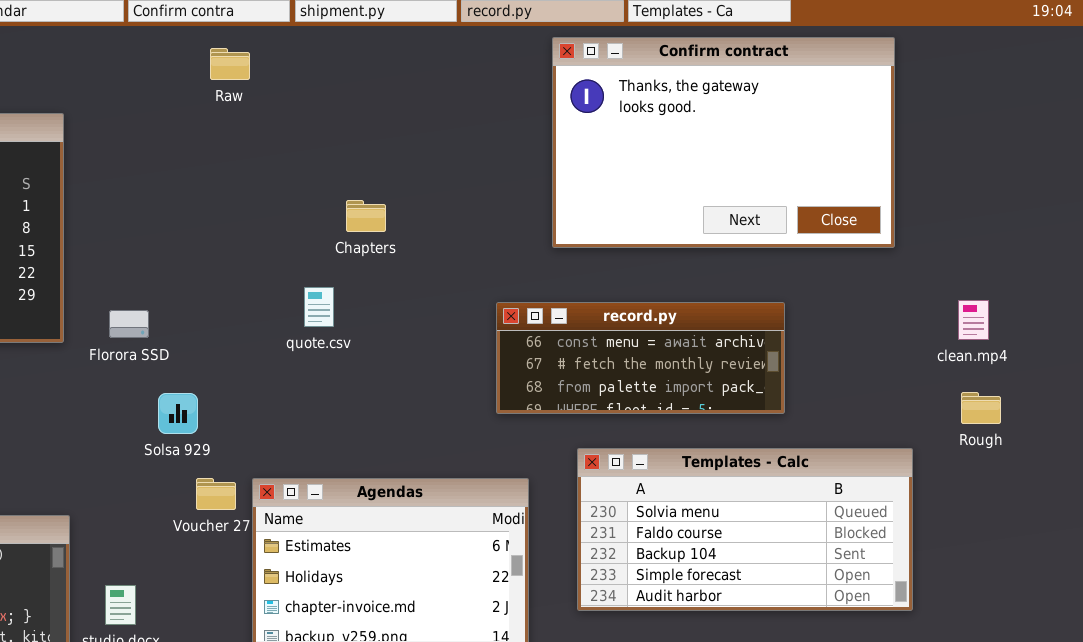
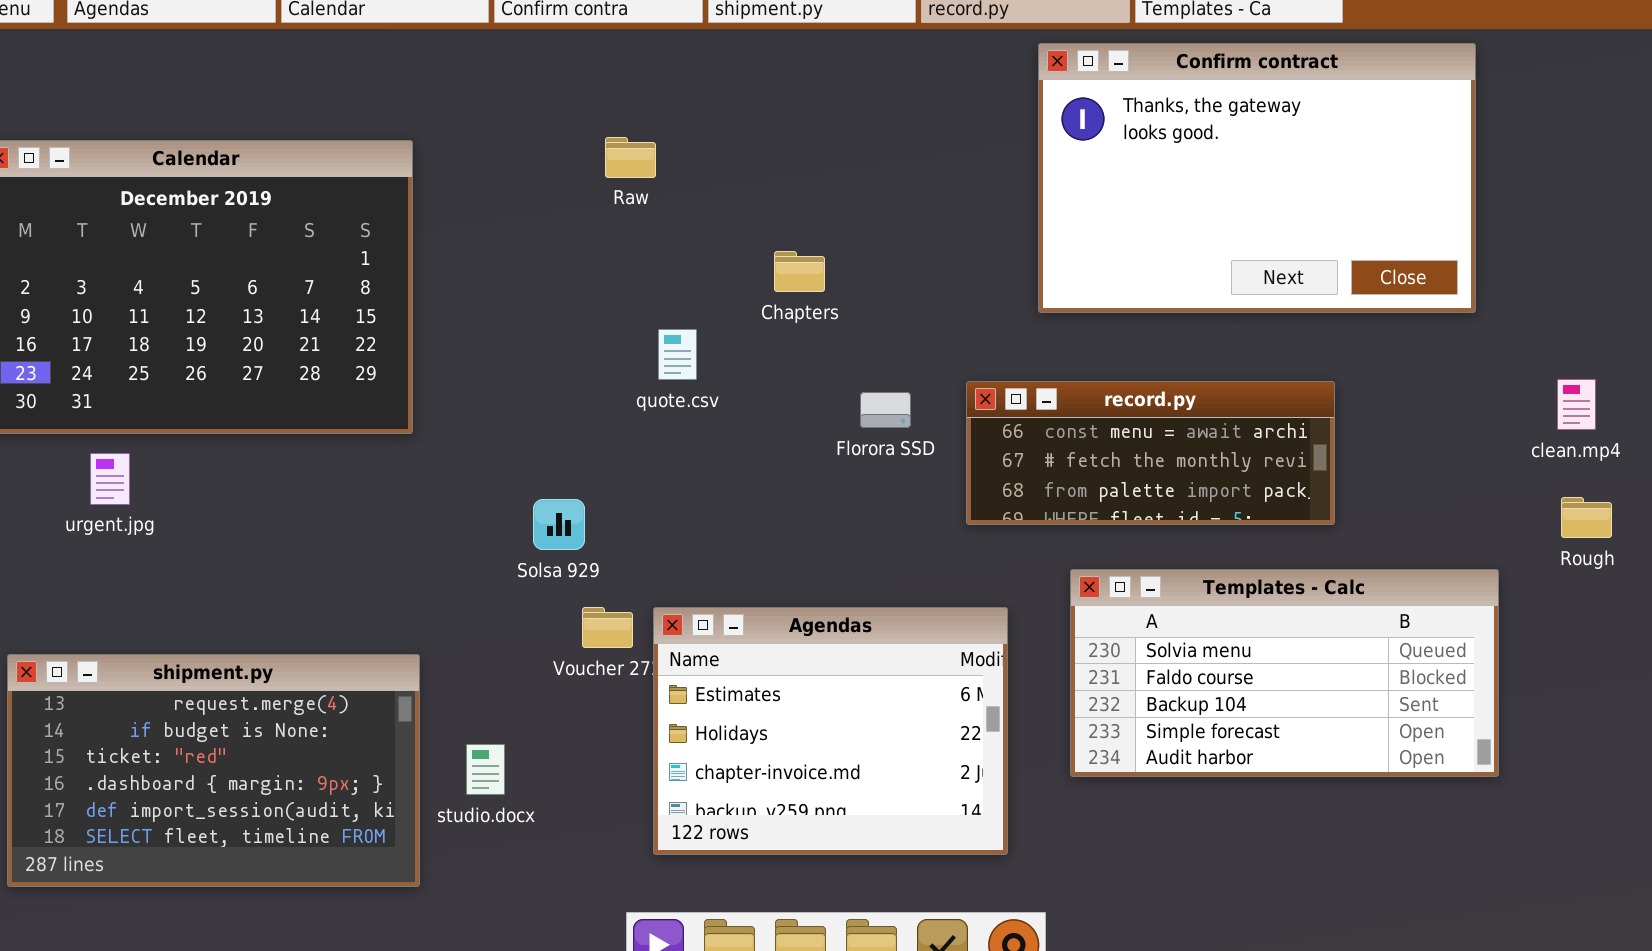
Raw: [210,48,250,80] -> [605,137,656,178], moved
quote.csv: [304,287,334,327] -> [658,329,697,380], moved
Florora SSD: [109,310,149,338] -> [860,392,911,428], moved

